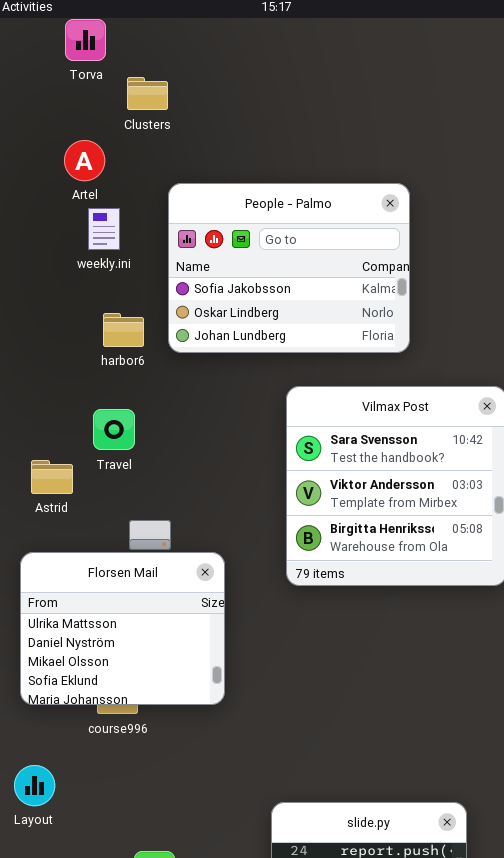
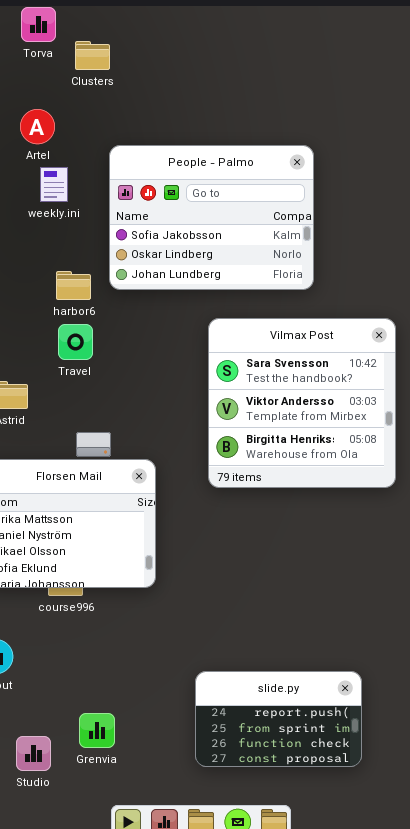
Clusters: [127,77,168,110] -> [75,41,110,70], moved
harbor6: [103,313,144,347] -> [56,271,91,300], moved
Travel: [93,409,135,450] -> [58,324,93,360], moved

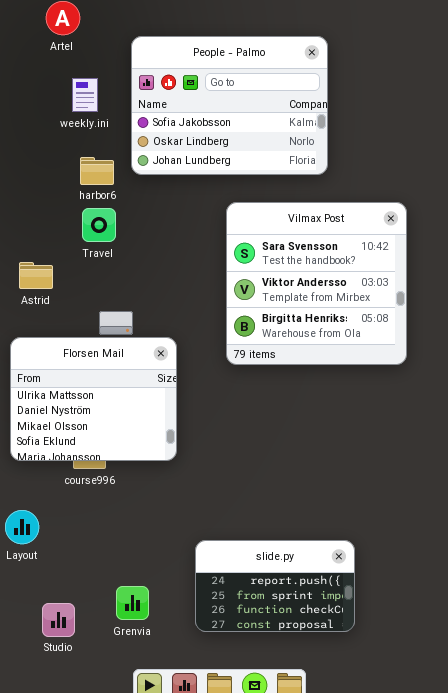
weekly.ini: [40,167,68,202] -> [72,78,98,112], moved
slide.py: [195,671,362,767] -> [195,540,355,632], moved
Grenvia: [79,713,115,748] -> [116,586,149,620], moved

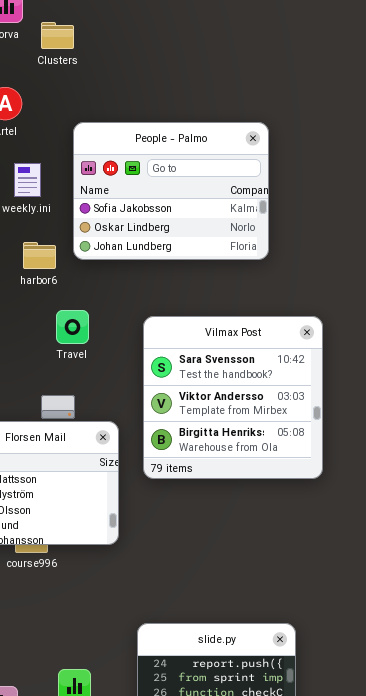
Vilmax Post: [226,202,407,365] -> [143,316,323,479], moved
Travel: [82,208,116,242] -> [56,310,89,344], moved

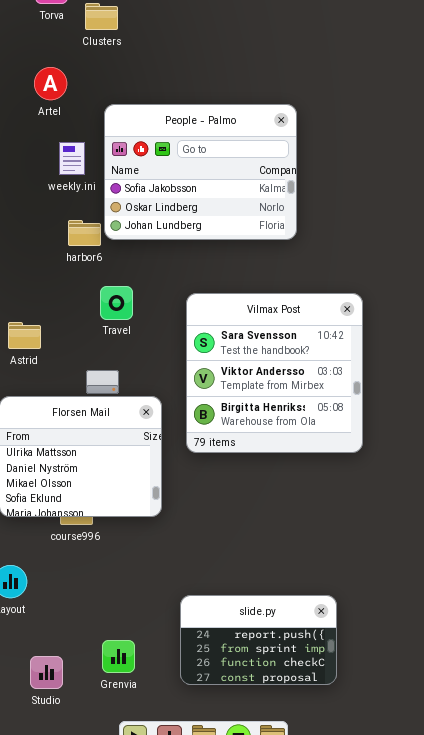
People - Palmo: [73,122,269,260] -> [104,104,297,240], moved

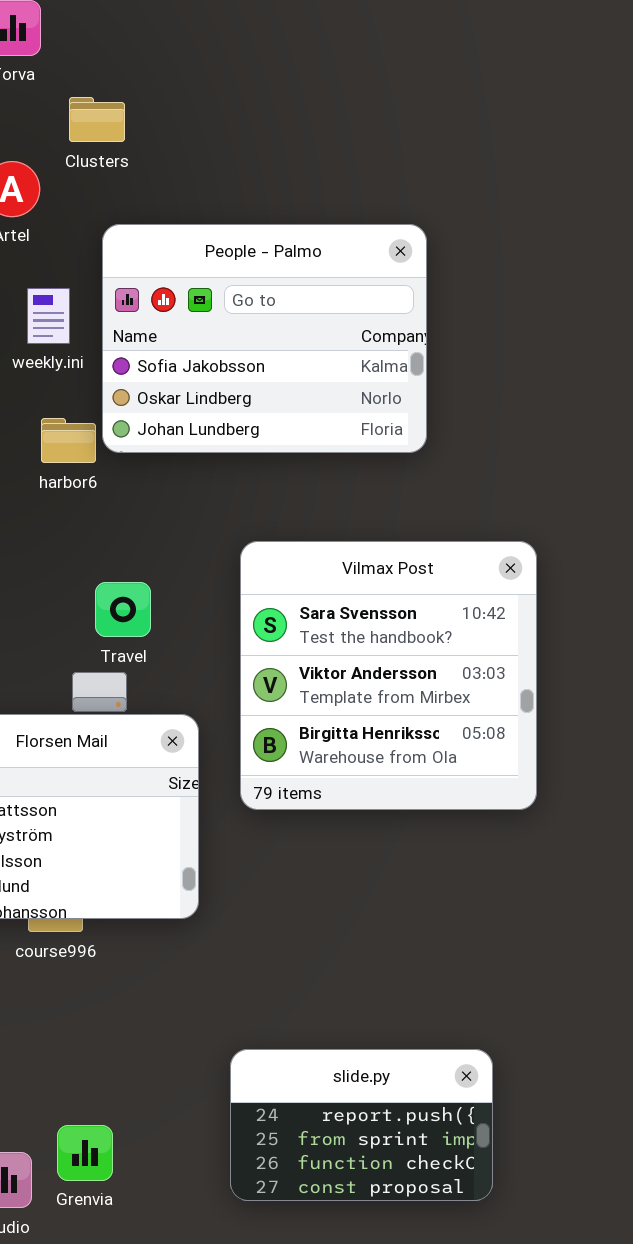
Clusters: [85,3,118,30] -> [69,97,125,142], moved
Travel: [100,286,133,320] -> [95,582,151,637], moved
Grenvia: [102,640,135,673] -> [57,1125,113,1181], moved

